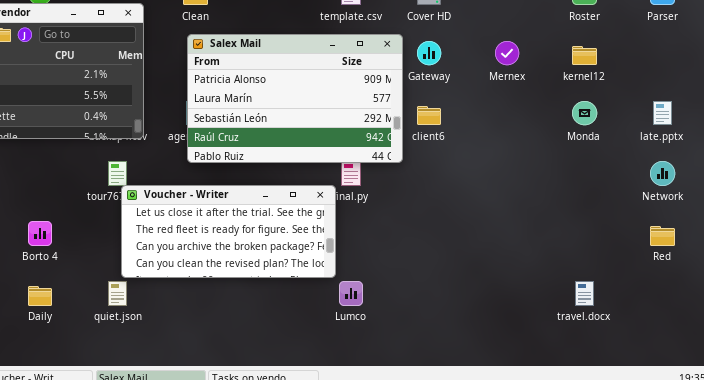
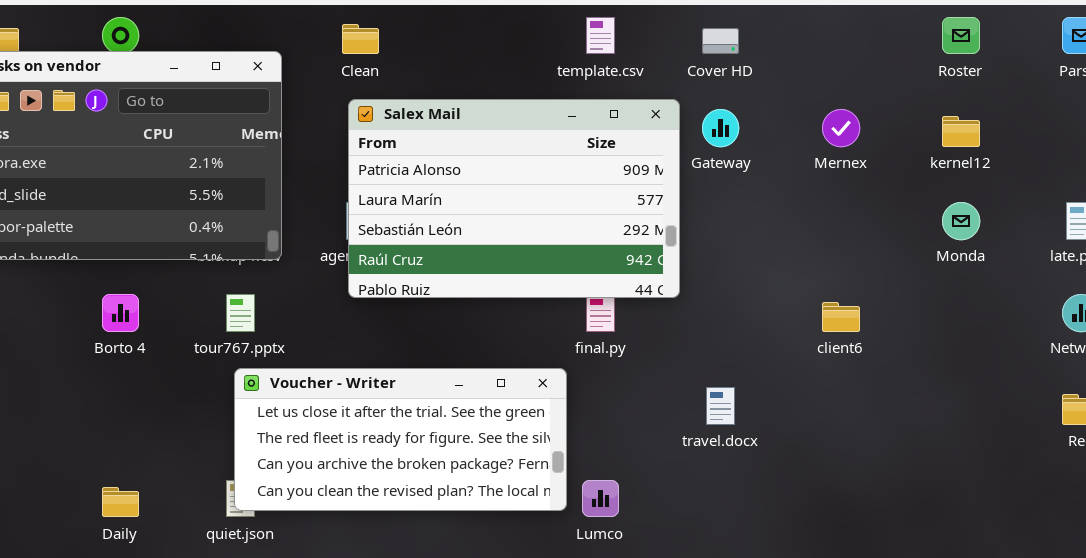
client6: [417,106,441,125] -> [822,302,860,332], moved
Voucher - Writer: [121,185,336,278] -> [234,368,567,511], moved
Borto 4: [28,221,52,246] -> [102,294,139,332], moved
travel.docx: [575,281,594,306] -> [706,387,735,425], moved

